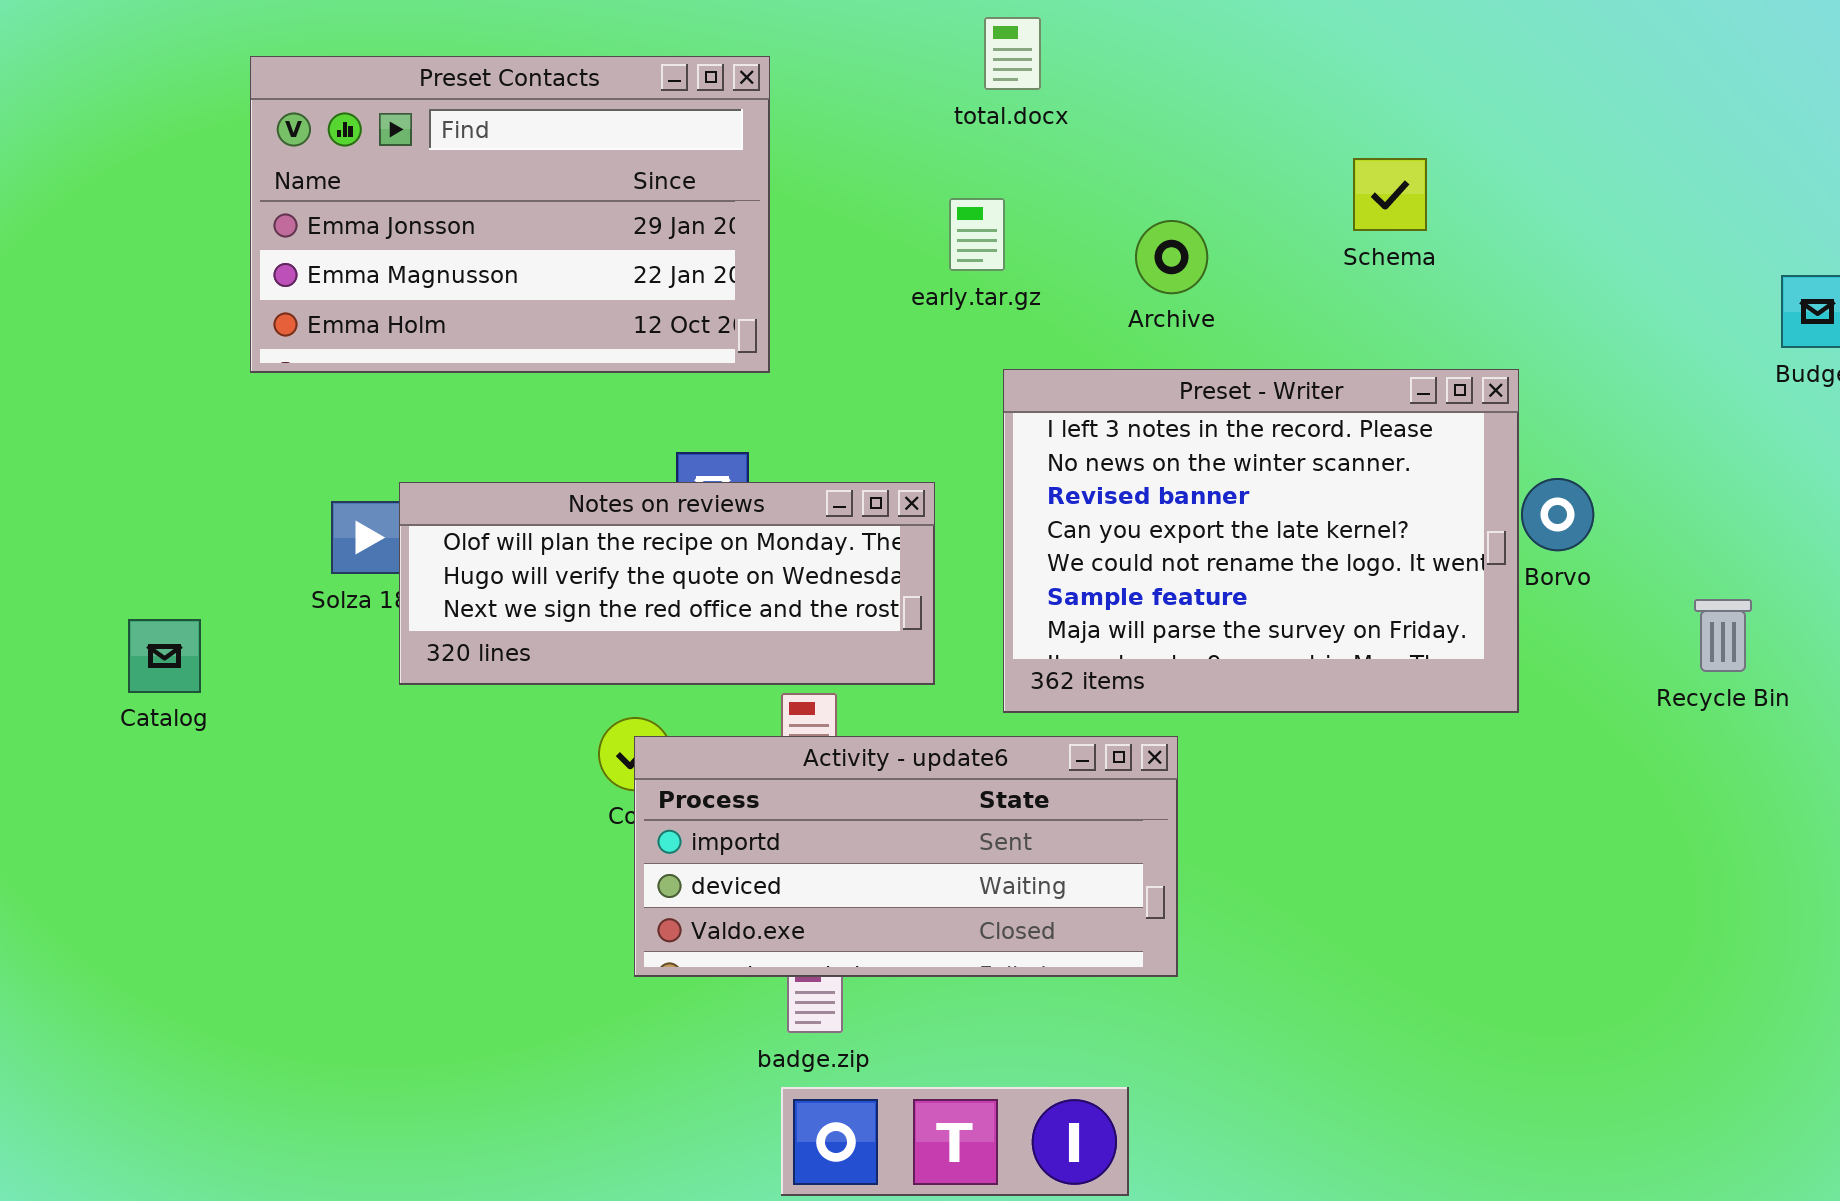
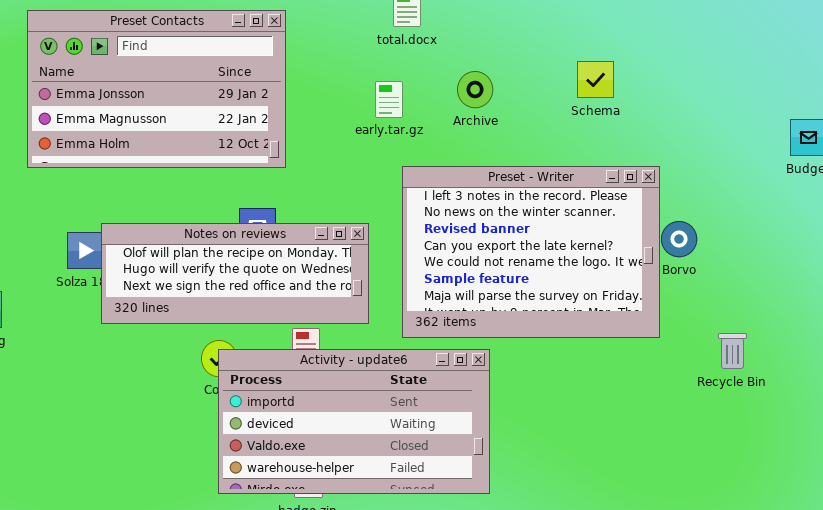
Archive: [1135,220,1208,294] -> [457,71,493,108], moved
Recycle Bin: [1694,599,1752,672] -> [718,333,747,369], moved
Activity - update6: [634,736,1178,977] -> [218,349,490,494], resized

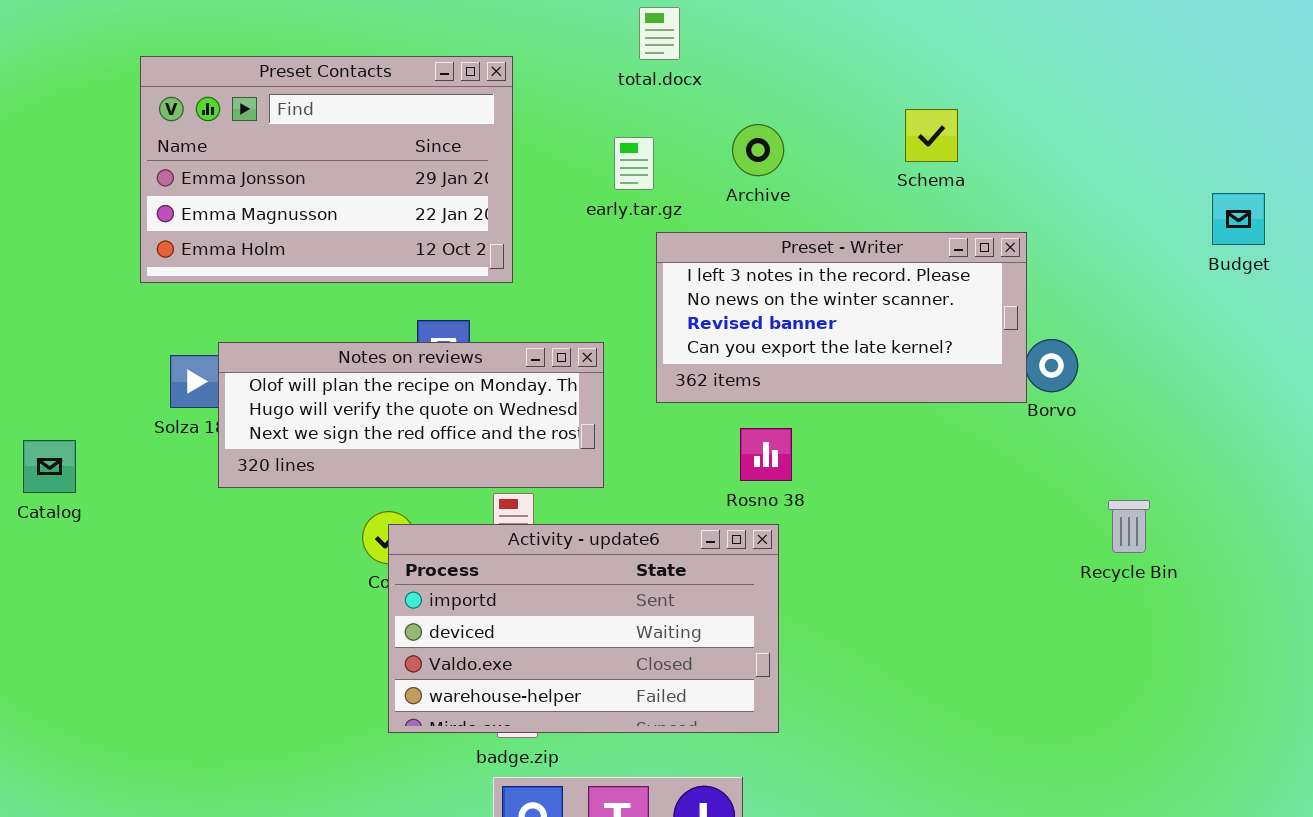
Preset Contacts: [27,10,286,168] -> [140,56,513,283], moved
Preset - Writer: [402,166,660,338] -> [656,232,1027,403], moved, resized

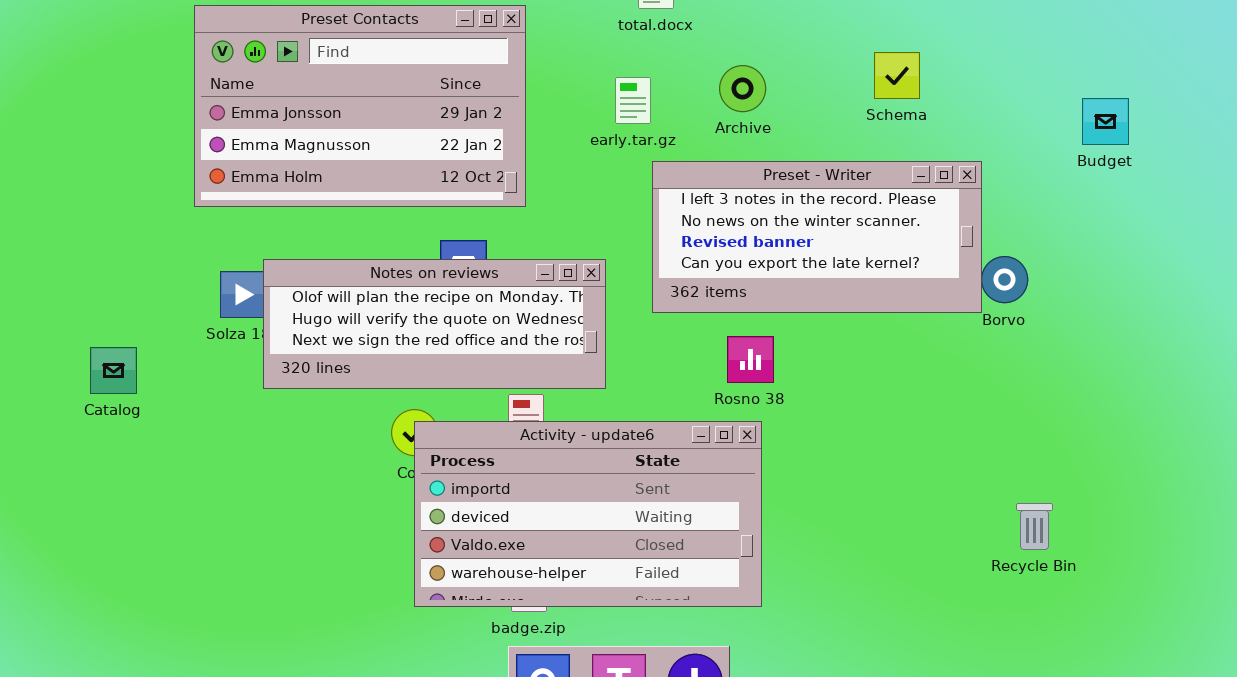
Budget: [1212,193,1265,245] -> [1082,98,1129,145], moved
Recycle Bin: [1108,500,1150,553] -> [1016,503,1053,550], moved

